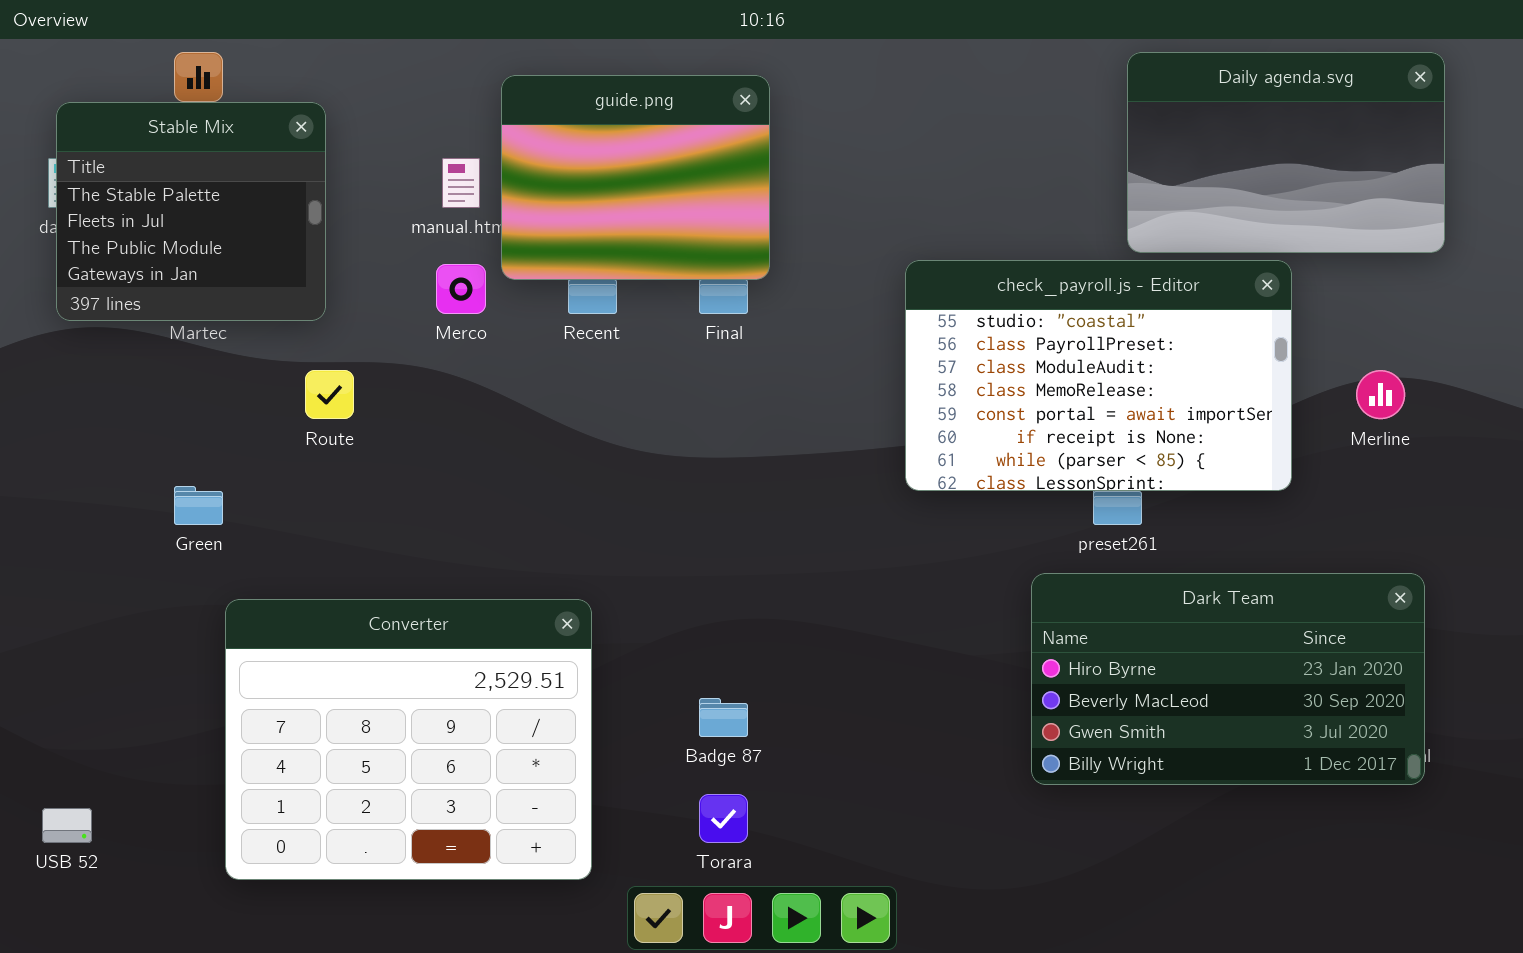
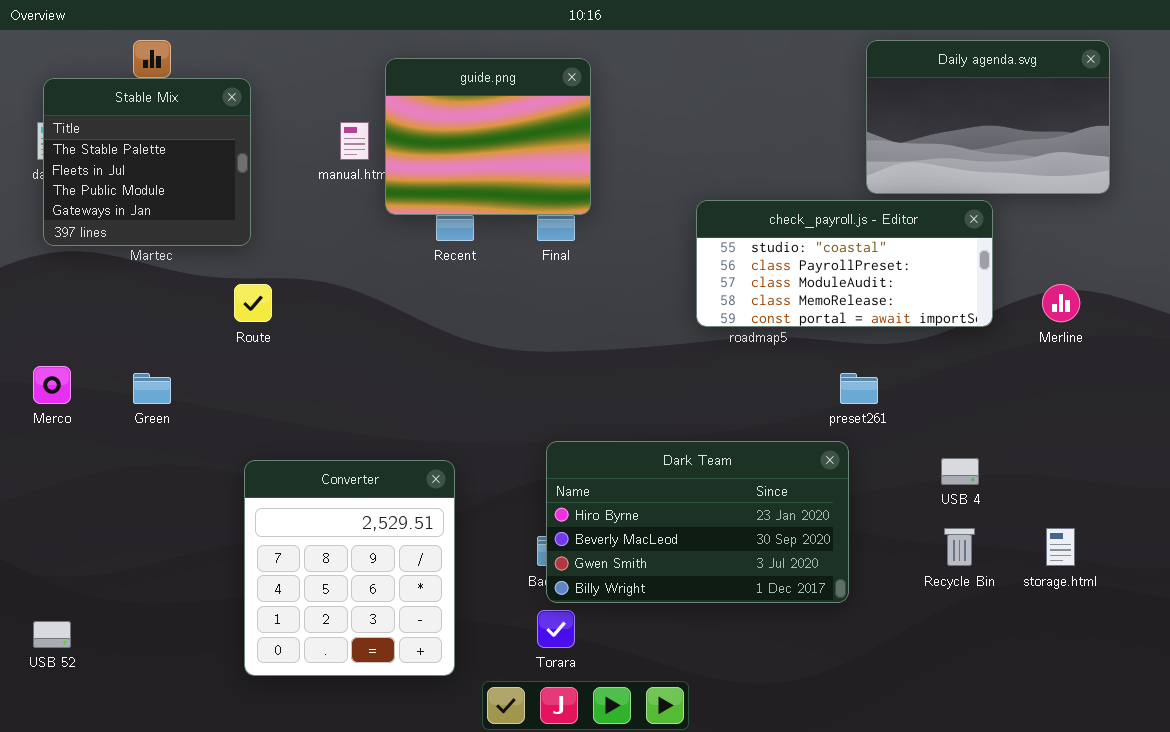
check_payroll.js - Editor: [905,260,1292,491] -> [696,200,993,327], resized
Merco: [436,264,486,314] -> [33,366,71,404], moved
Dark Team: [1031,573,1425,785] -> [546,441,849,603], moved
Converter: [225,599,592,880] -> [244,460,455,676], resized

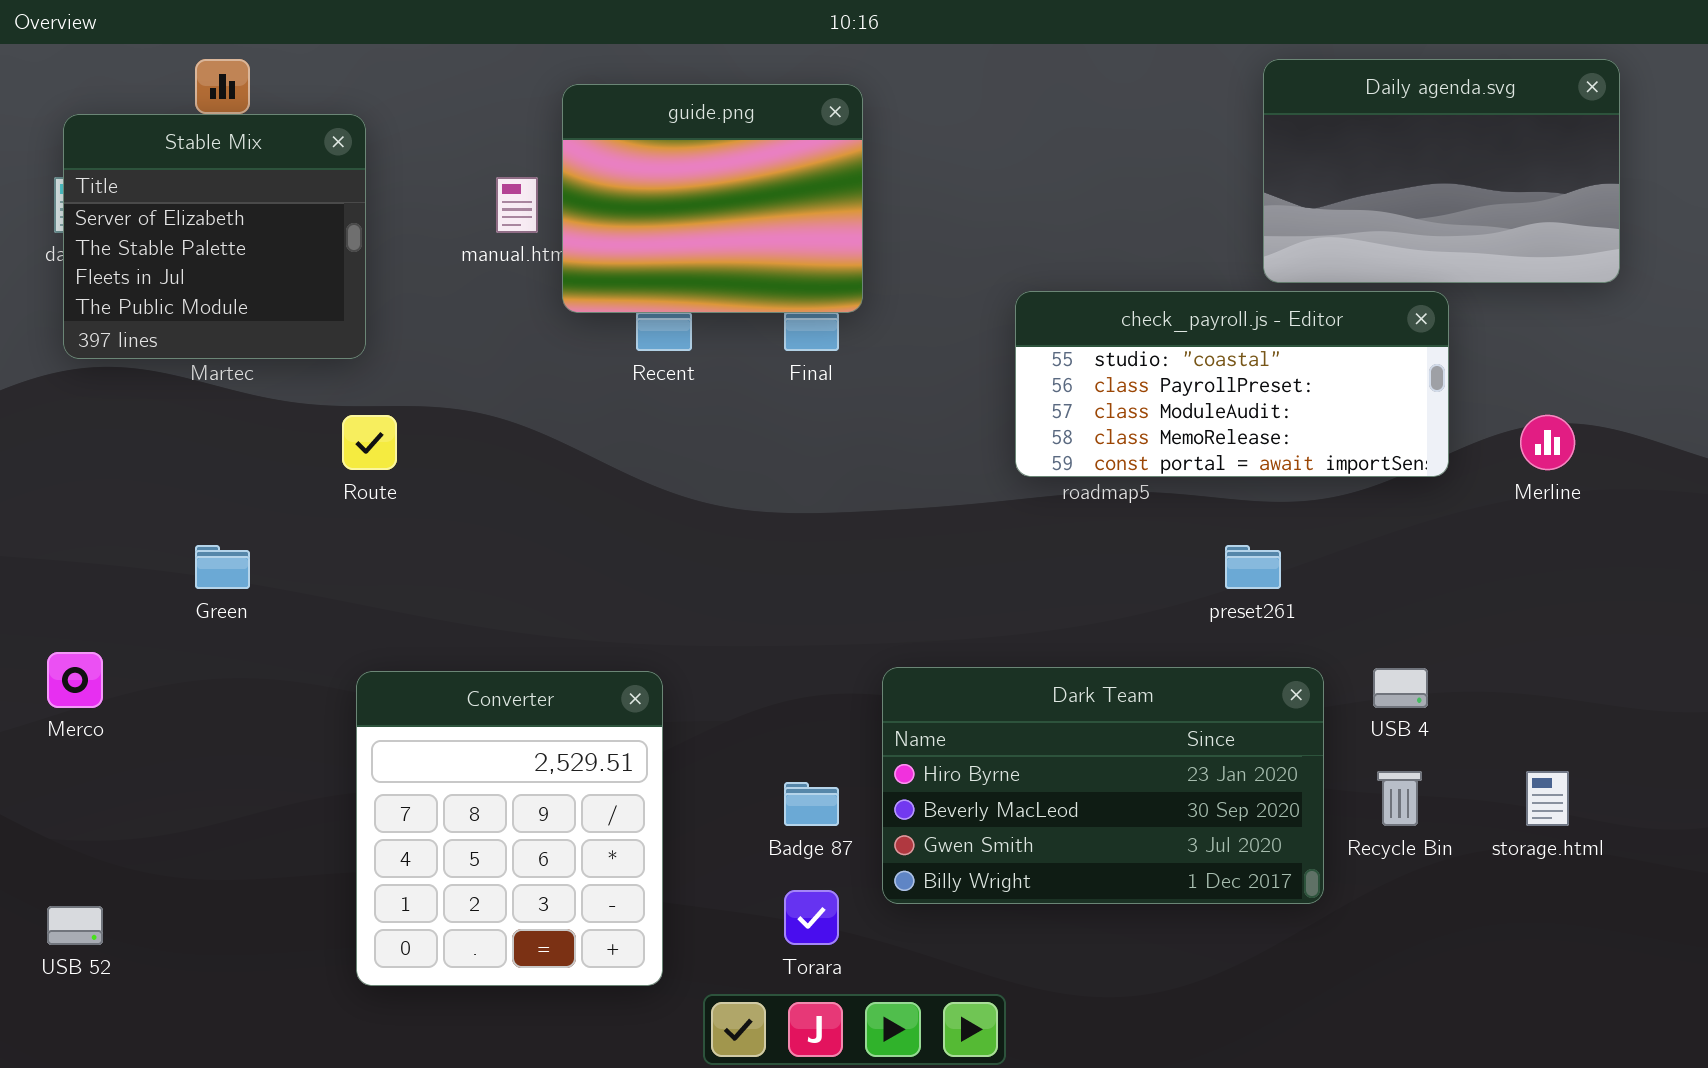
Stable Mix: [43,78,251,246] -> [63,114,366,359], scrolled up 1 row
Merco: [33,366,71,404] -> [47,652,103,708], moved
Dark Team: [546,441,849,603] -> [882,667,1324,904], moved

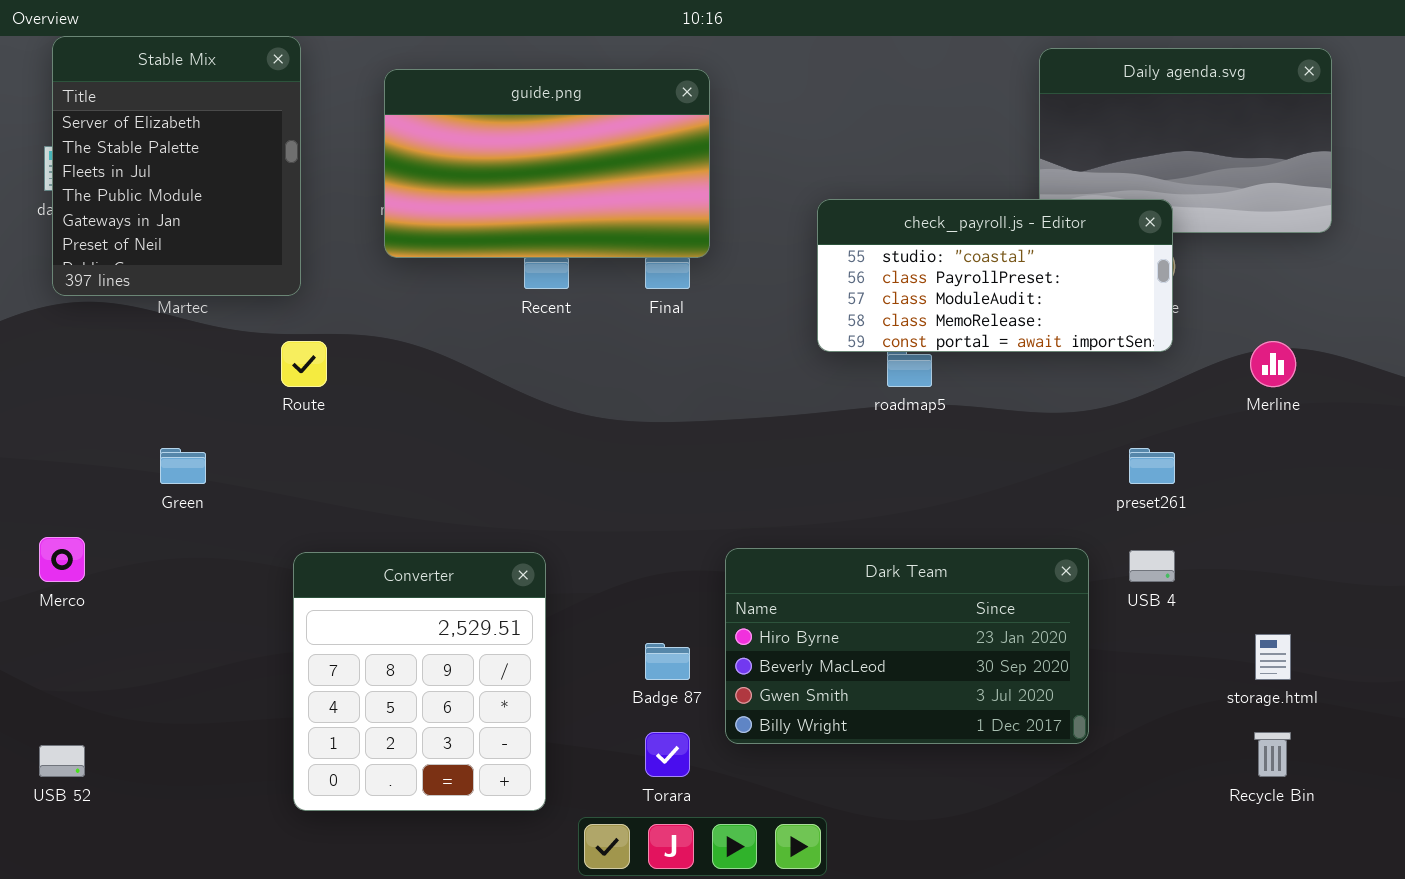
guide.png: [562,84,863,313] -> [384,69,710,258], resized
Stable Mix: [63,114,366,359] -> [52,36,301,296], resized
check_payroll.js - Editor: [1015,291,1449,477] -> [817,199,1173,352], moved
preset261: [1225,545,1281,589] -> [1129,448,1175,484], moved
Recycle Bin: [1377,771,1422,826] -> [1254,732,1291,777], moved

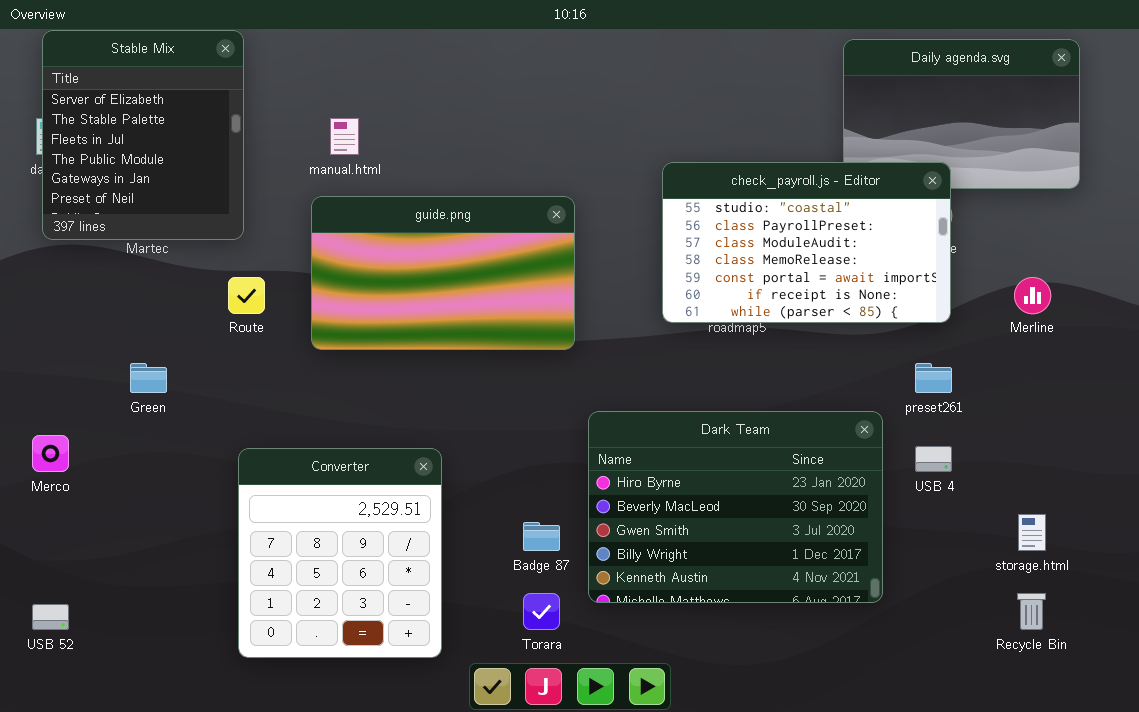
guide.png: [384,69,710,258] -> [311,196,575,350], moved
check_payroll.js - Editor: [817,199,1173,352] -> [662,162,951,323], resized
Dark Team: [725,548,1089,744] -> [588,411,883,603], resized

